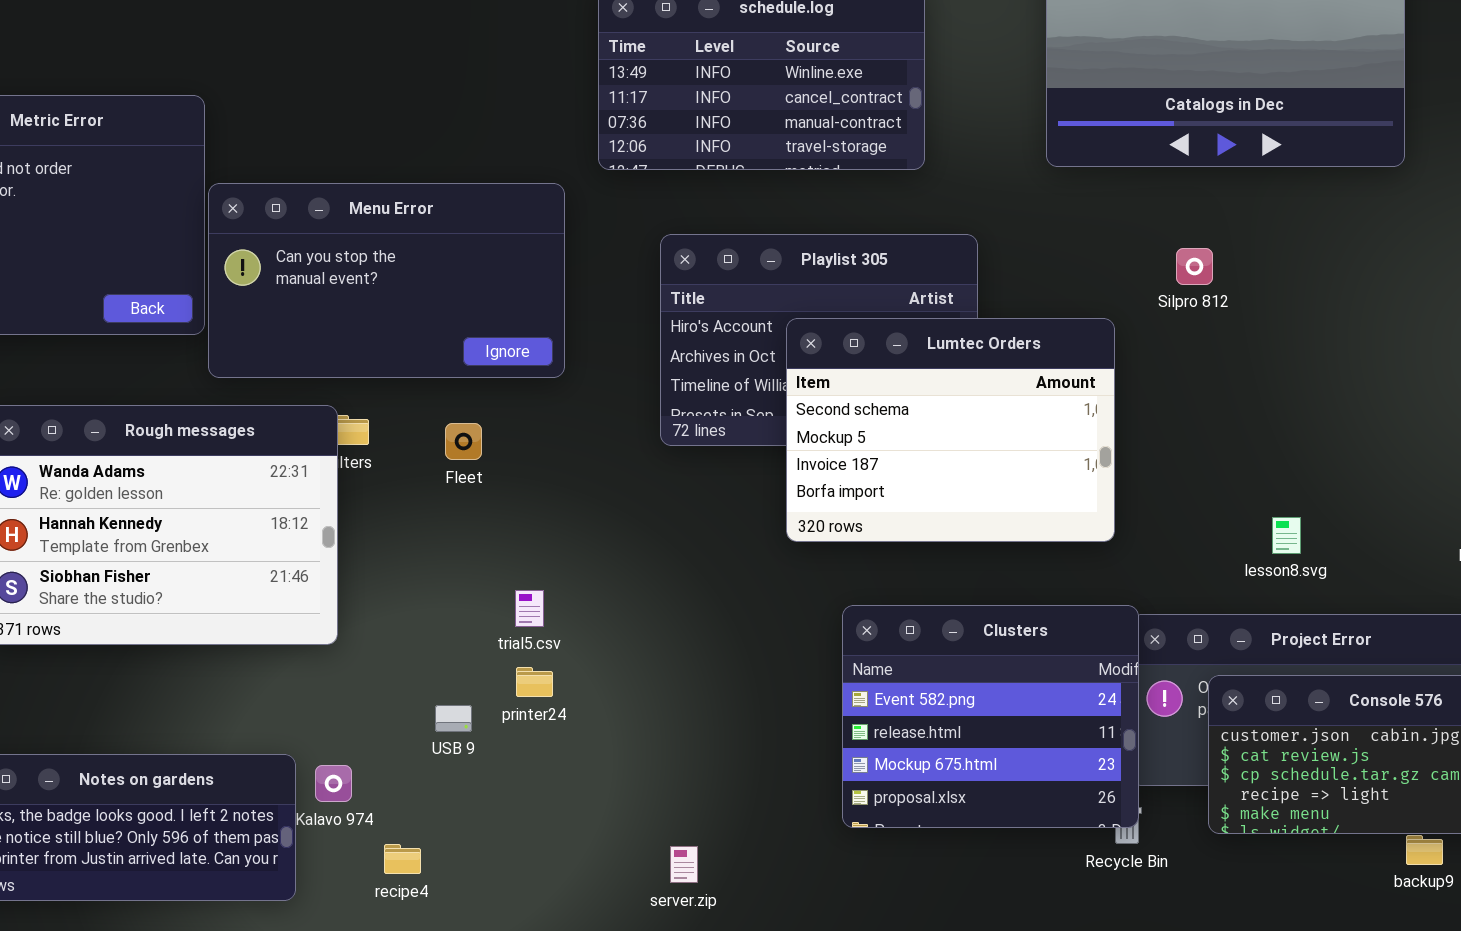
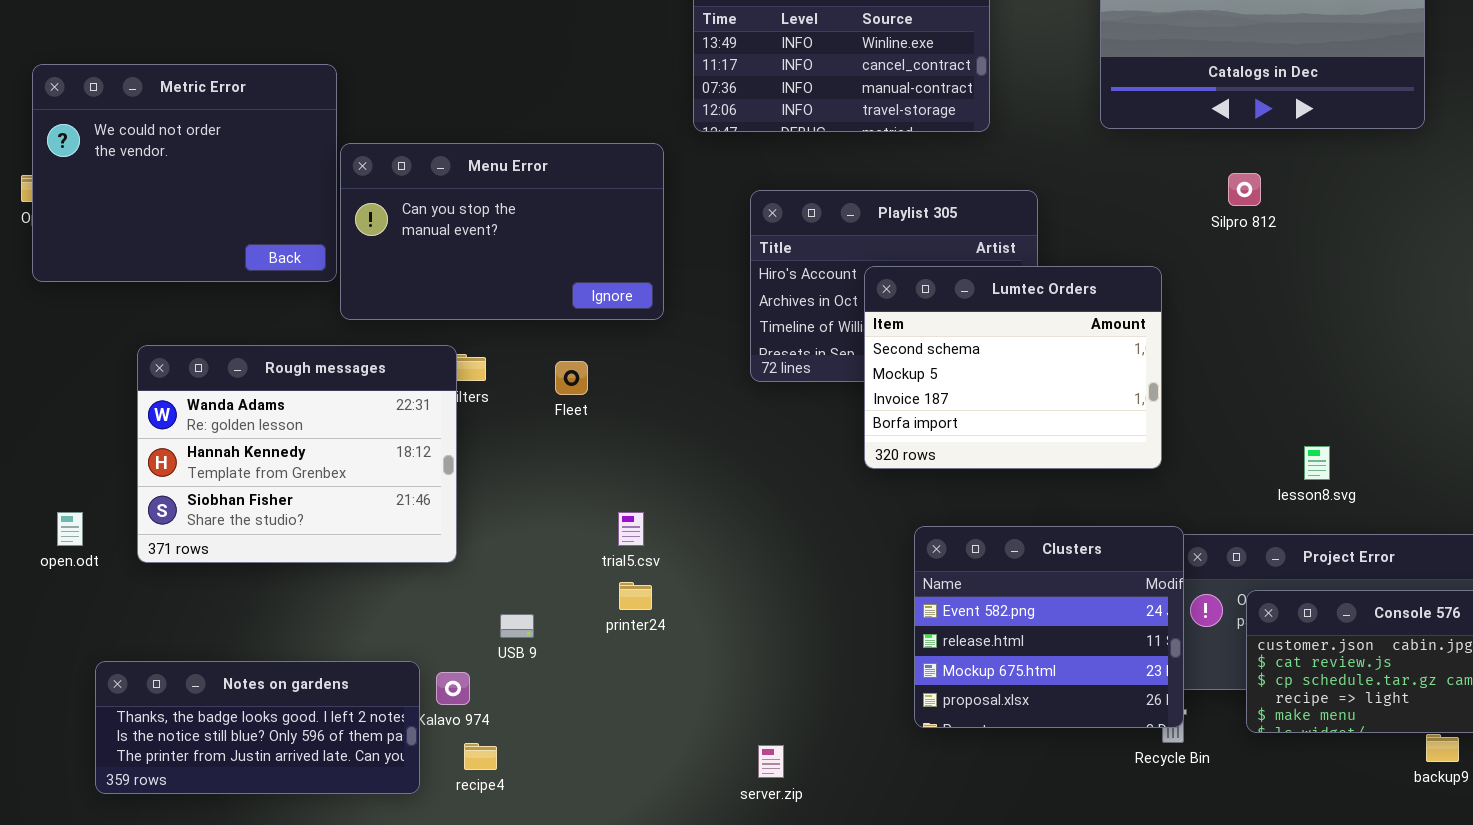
Silpro 812: [1176,248,1213,285] -> [1228,173,1261,206], moved
USB 9: [435,705,472,732] -> [500,614,534,638], moved
recipe4: [384,844,421,874] -> [464,743,497,770], moved

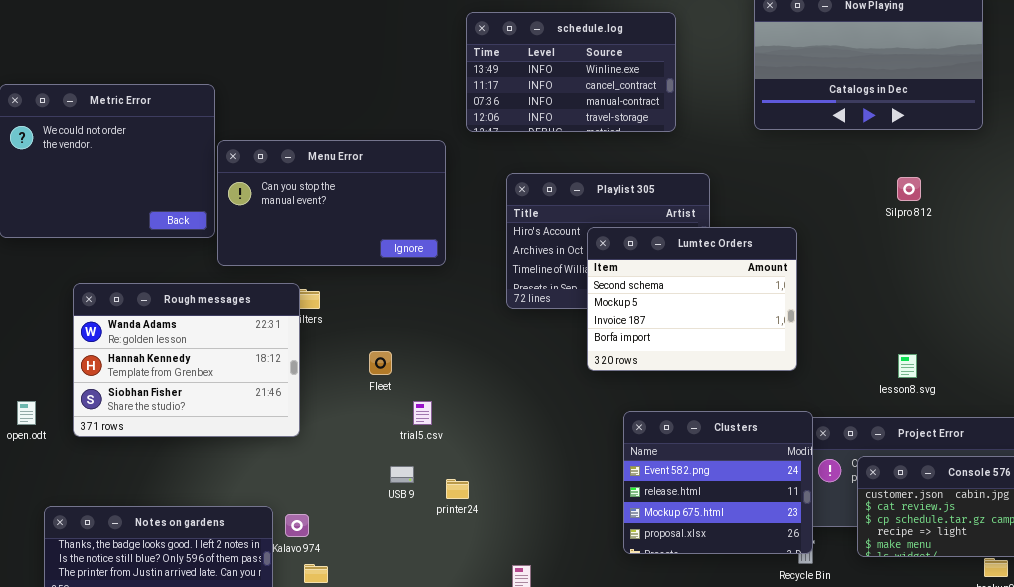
Silpro 812: [1228,173,1261,206] -> [897,177,921,201], moved
Fleet: [555,361,588,395] -> [369,351,392,375], moved
printer24: [619,582,652,610] -> [446,479,469,499], moved
USB 9: [500,614,534,638] -> [390,466,414,483], moved

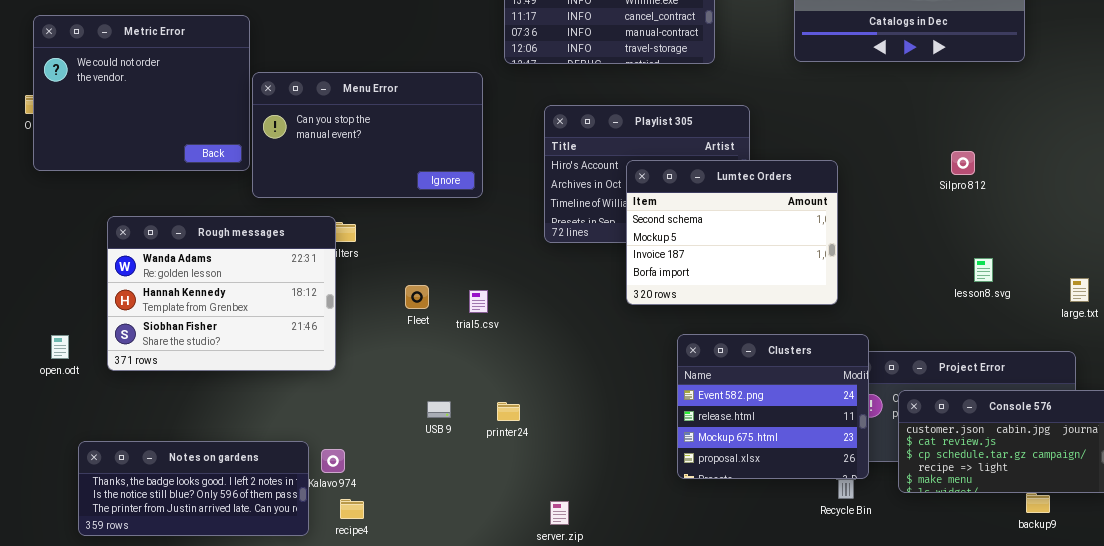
Silpro 812: [897,177,921,201] -> [951,151,975,175], moved
lesson8.svg: [898,354,917,378] -> [974,258,993,282], moved
trial5.csv: [413,401,432,425] -> [469,290,488,313], moved
Clusters: [623,411,813,554] -> [677,334,869,479], moved
printer24: [446,479,469,499] -> [497,402,520,421], moved

